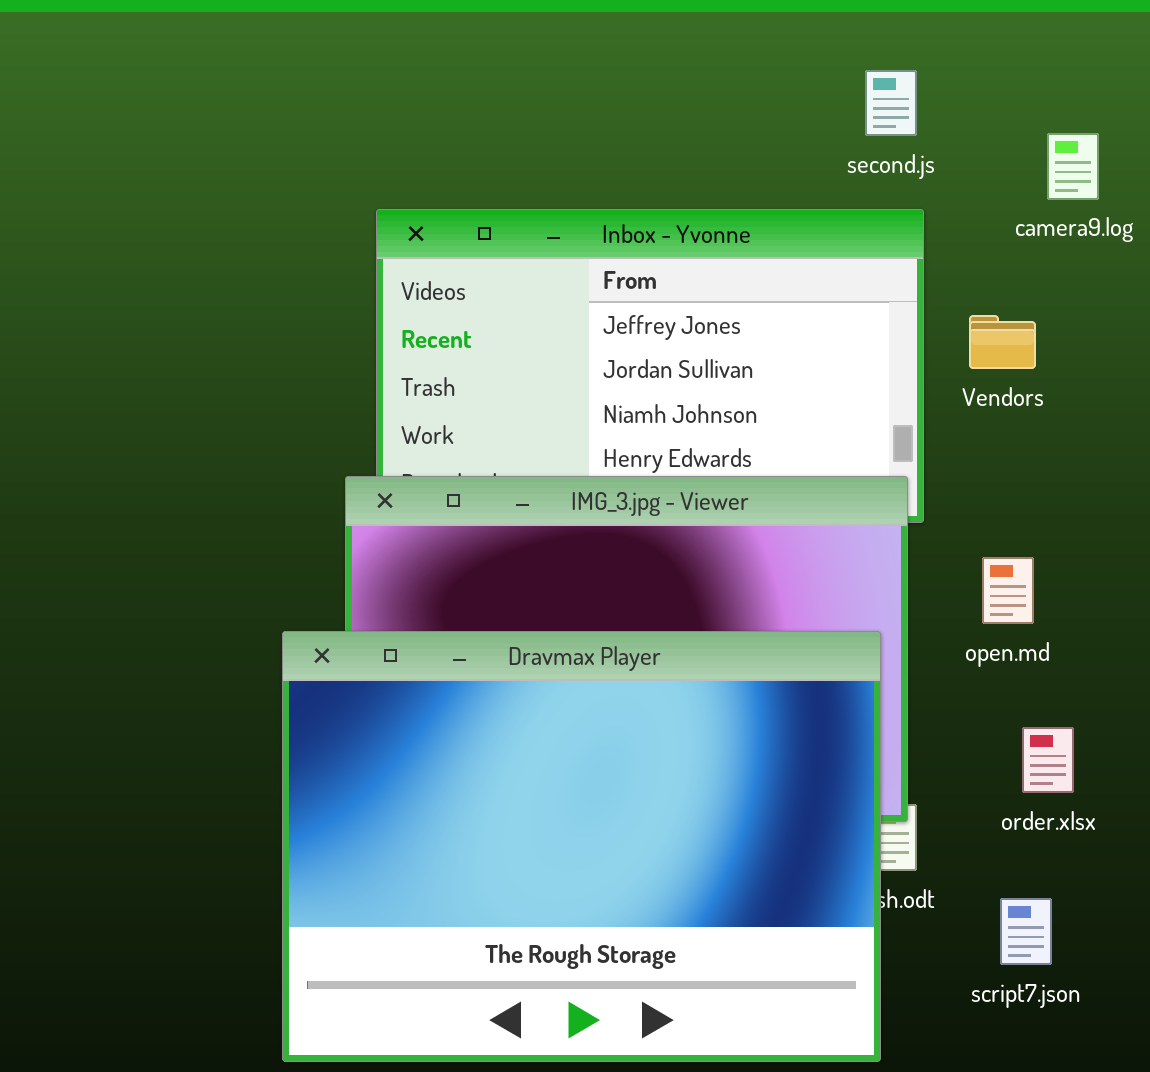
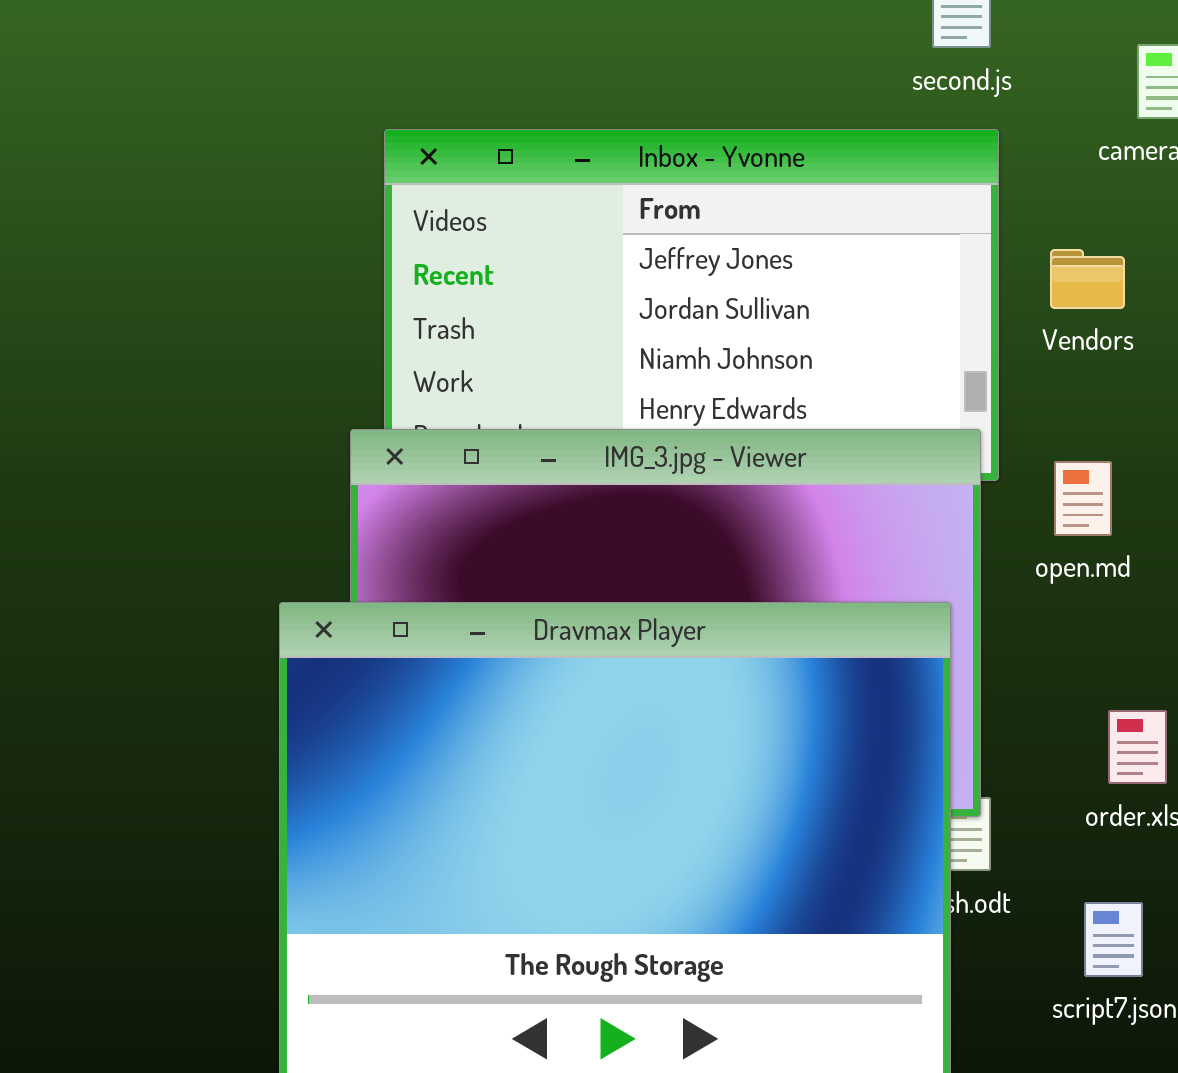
open.md: [982,557,1034,624] -> [1054,461,1112,536], moved

